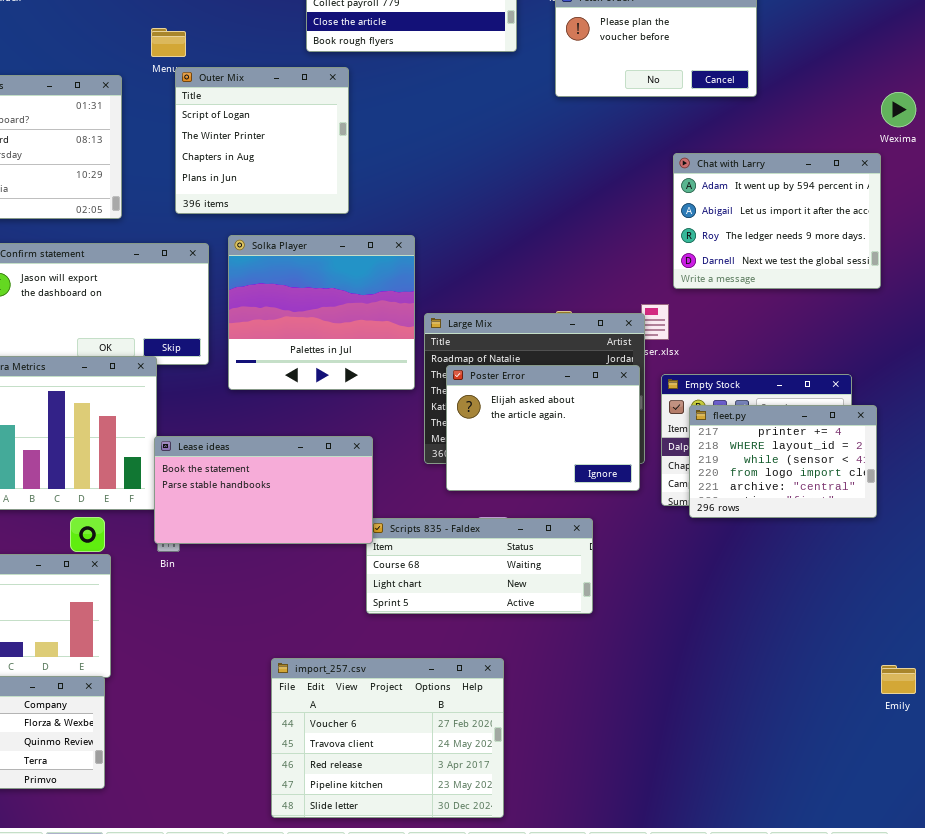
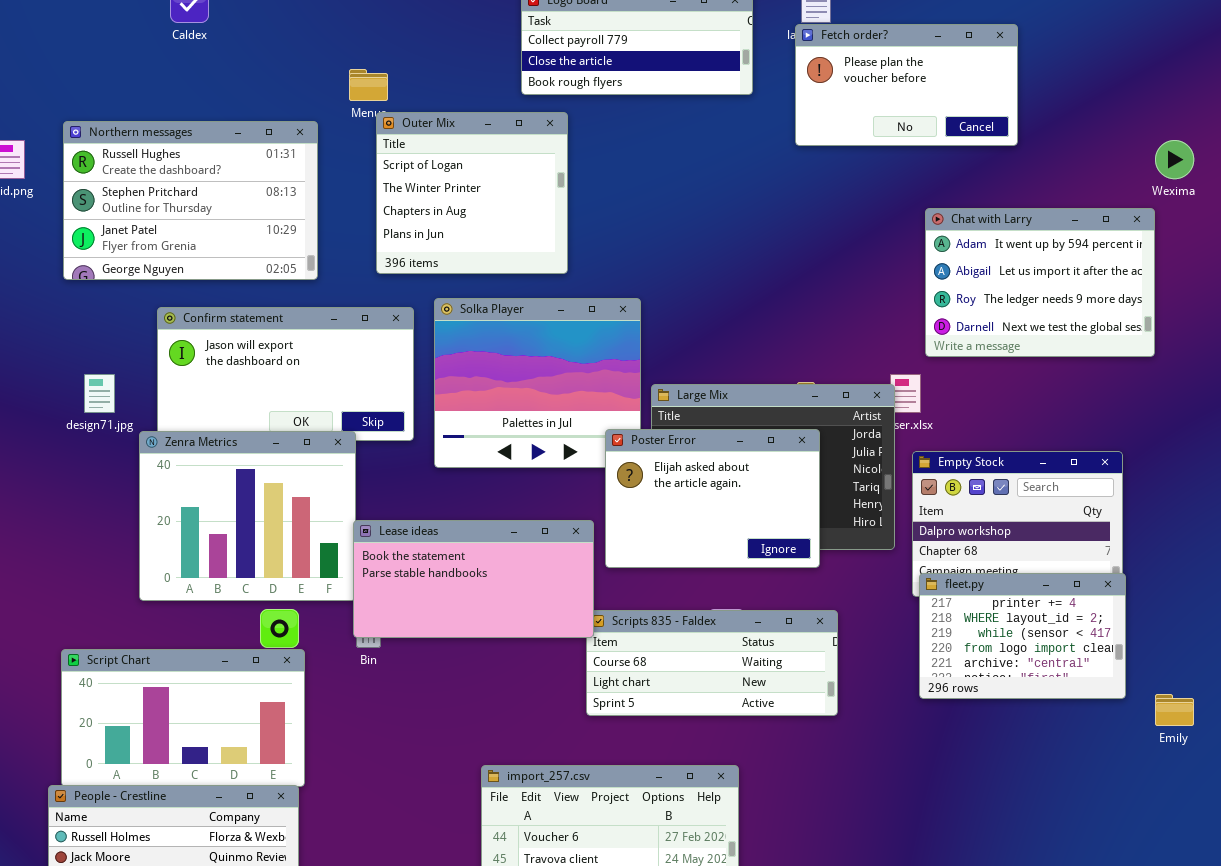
Poster Error: [446,365,640,491] -> [605,429,820,568], moved
fleet.py: [689,405,877,518] -> [919,573,1126,699], moved
Emily: [881,665,916,694] -> [1155,694,1194,726], moved

